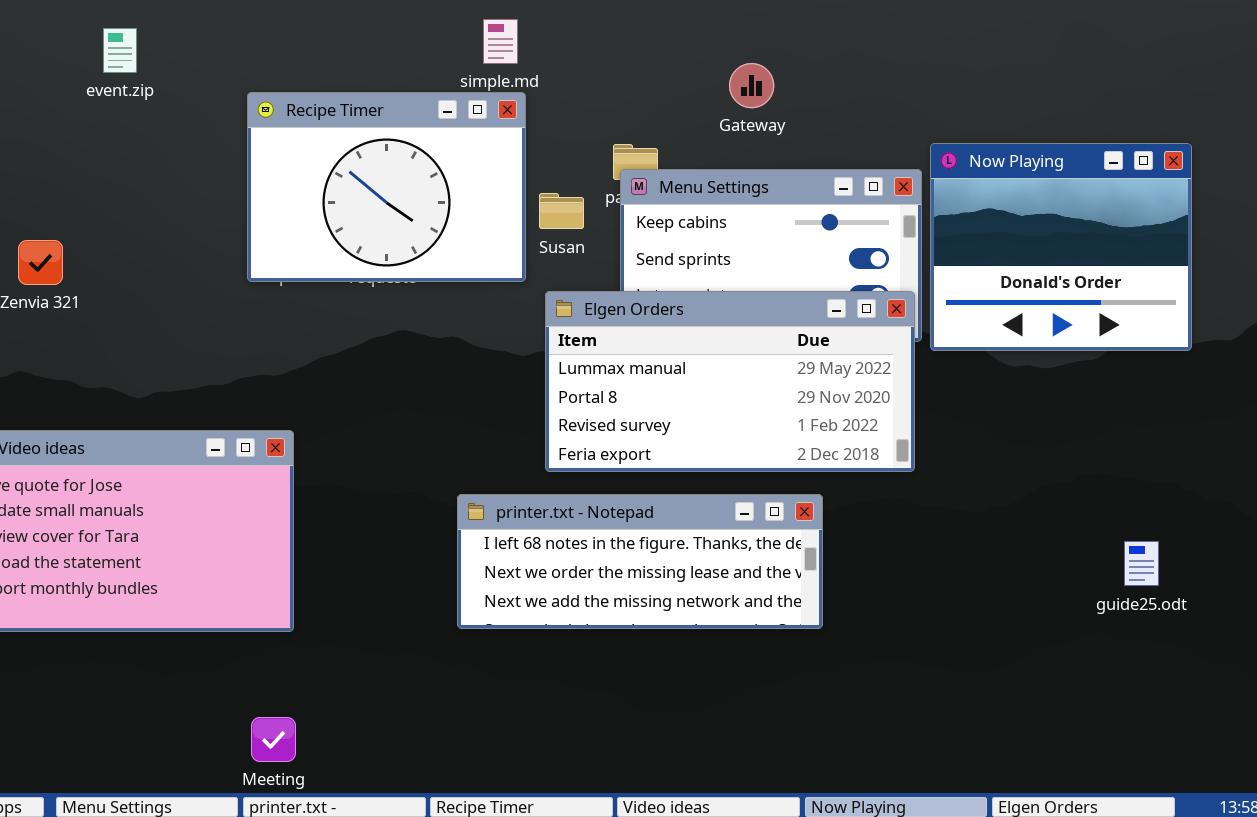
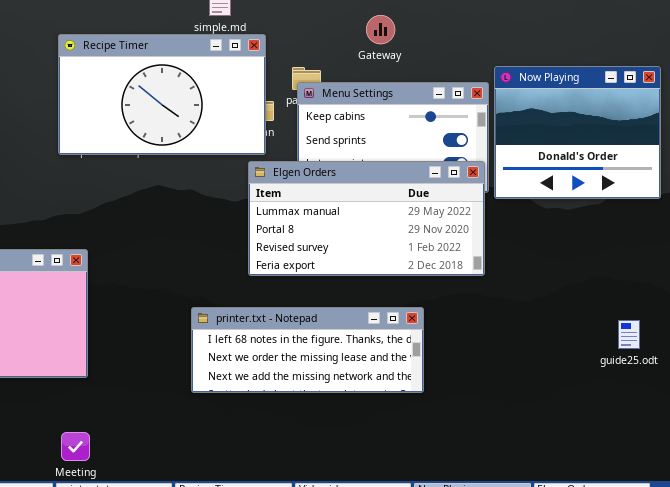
Recipe Timer: [247,92,526,282] -> [58,34,266,155], resized
printer.txt - Notepad: [457,494,823,629] -> [191,307,424,393], moved

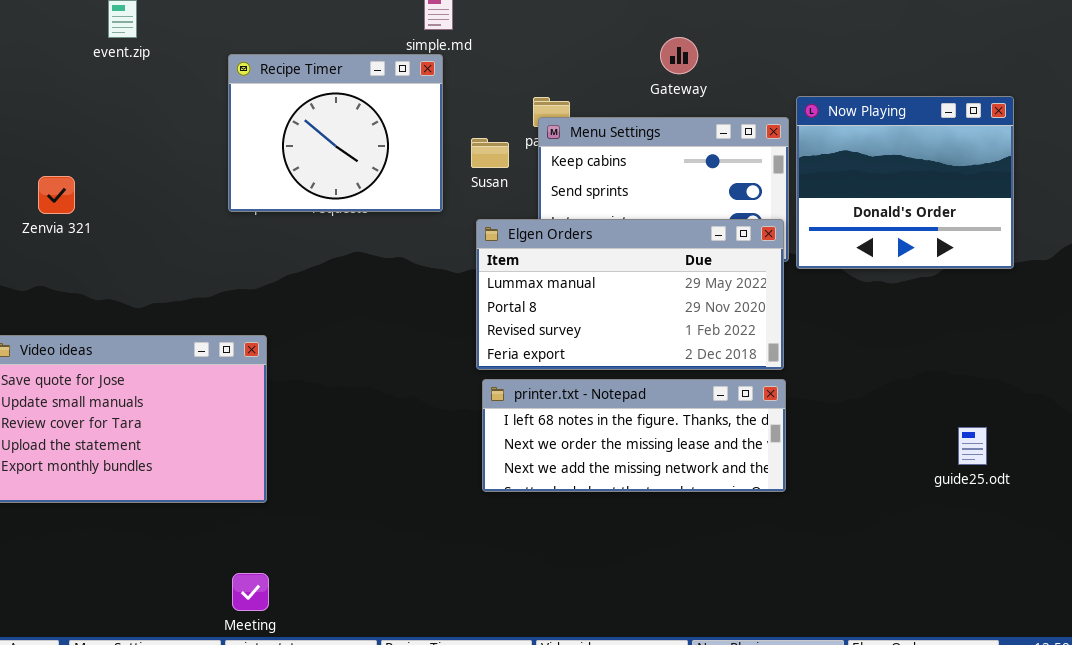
Gateway: [366,15,395,44] -> [660,37,698,74], moved
Recipe Timer: [58,34,266,155] -> [228,54,443,212], resized
printer.txt - Notepad: [191,307,424,393] -> [482,379,786,492], moved

